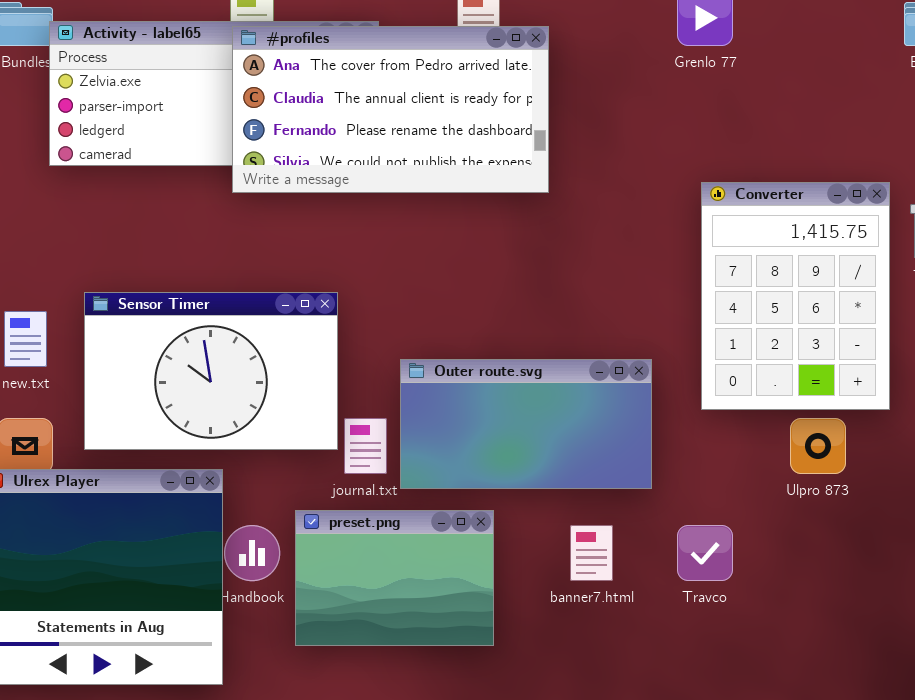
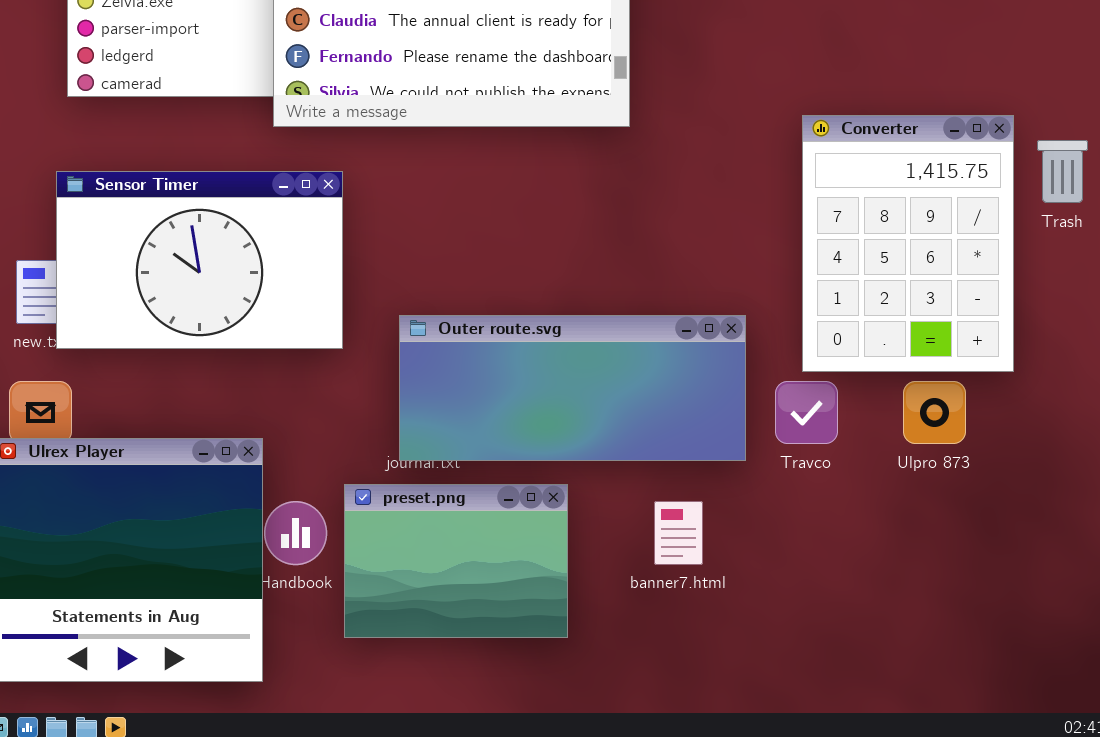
Sensor Timer: [84,292,338,450] -> [56,171,343,349], moved
Outer route.svg: [400,359,652,489] -> [399,315,746,461], resized
Travco: [677,525,733,581] -> [775,381,838,444], moved

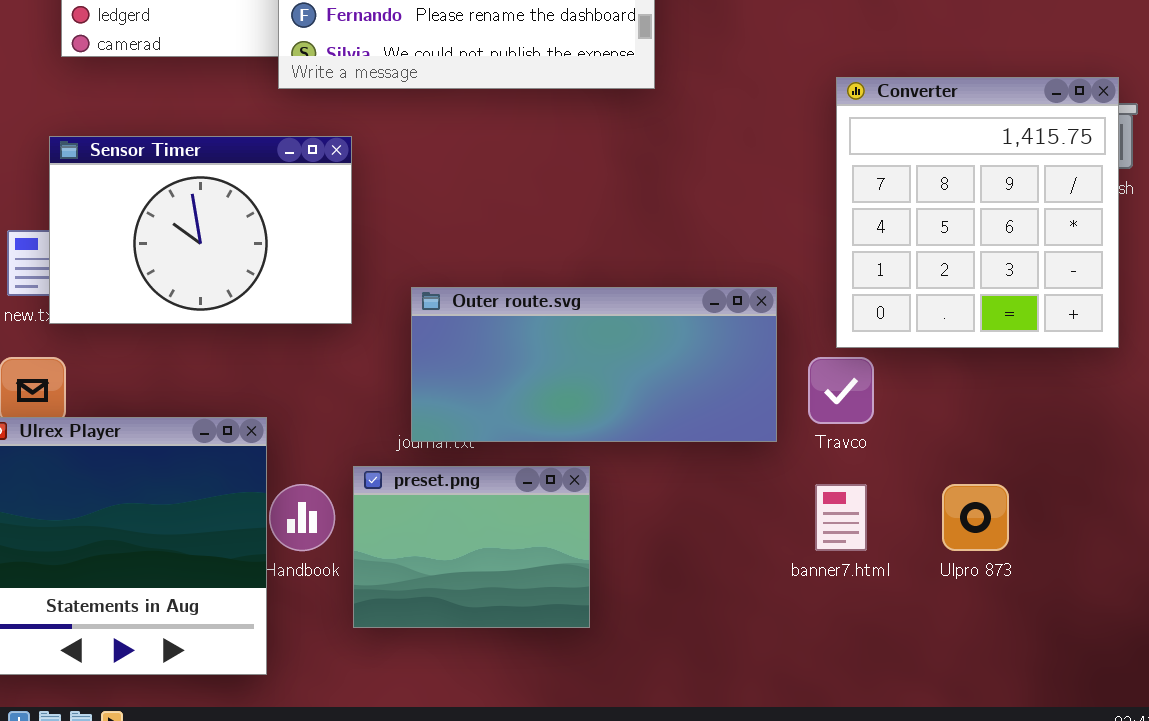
Converter: [802,115,1014,372] -> [836,77,1119,348], resized
Ulpro 873: [903,381,966,444] -> [942,484,1009,551], moved
banner7.html: [654,501,703,565] -> [815,484,867,551], moved

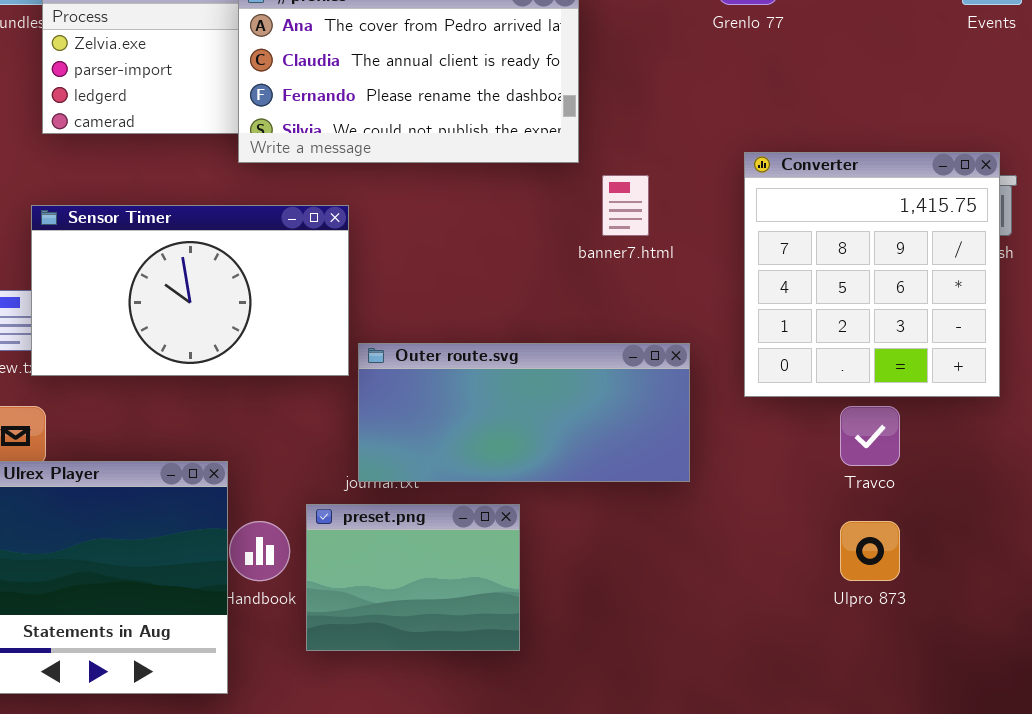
Sensor Timer: [49,136,352,324] -> [31,205,349,376], resized
Travco: [808,357,874,424] -> [840,406,900,466], moved
banner7.html: [815,484,867,551] -> [602,175,649,236], moved

